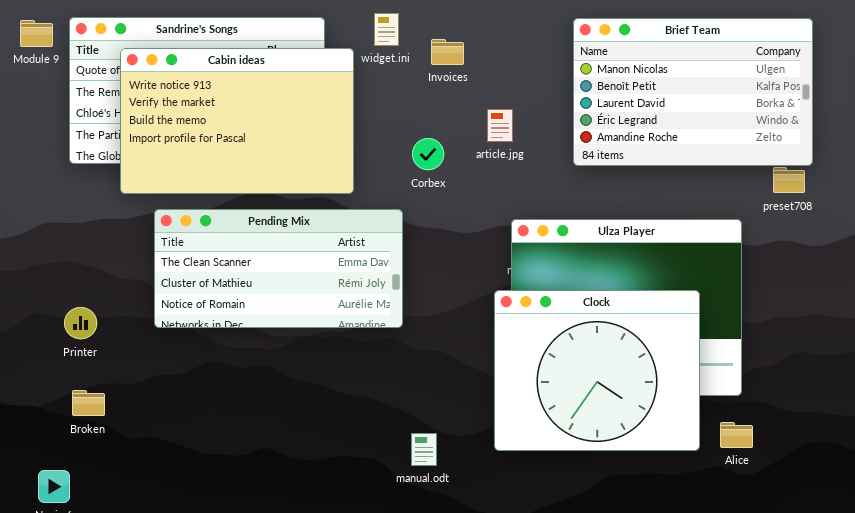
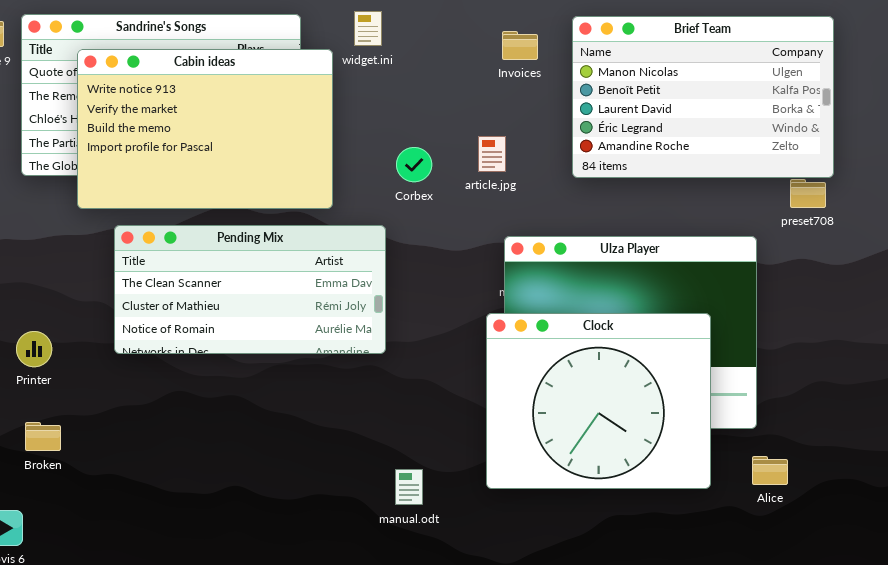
Invoices: [431,39,464,65] -> [502,31,538,60], moved
article.jpg: [487,109,513,142] -> [478,136,506,172], moved
Alice: [720,422,753,448] -> [752,456,788,485], moved

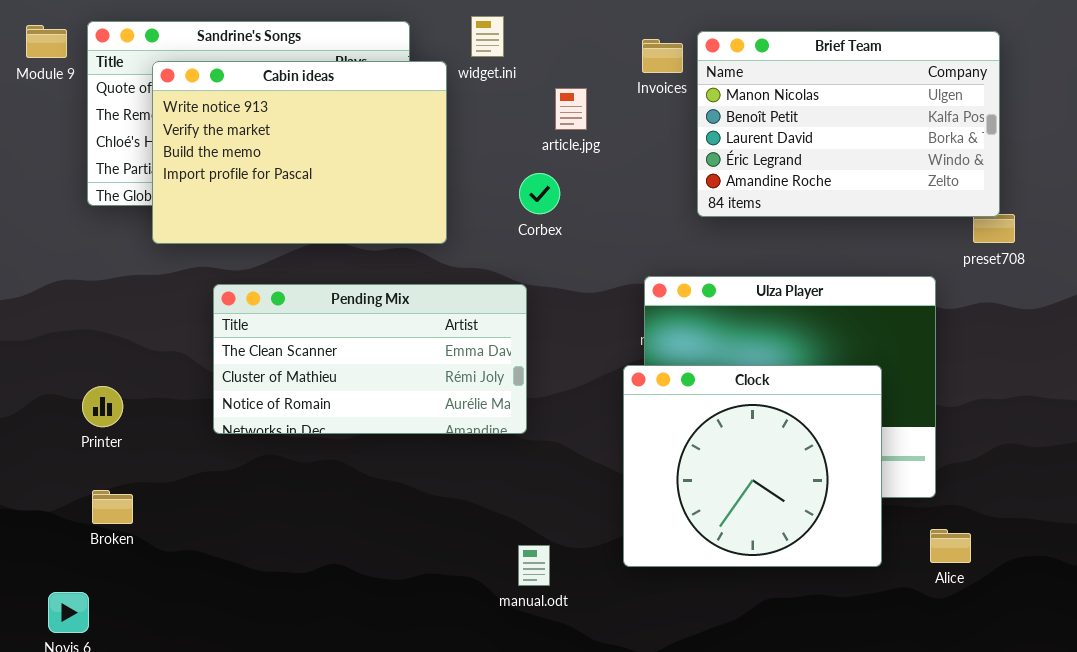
Brief Team: [572,16,834,178] -> [697,31,1000,217], moved
article.jpg: [478,136,506,172] -> [555,88,587,130], moved
Pending Mix: [114,225,386,354] -> [213,284,527,434], moved

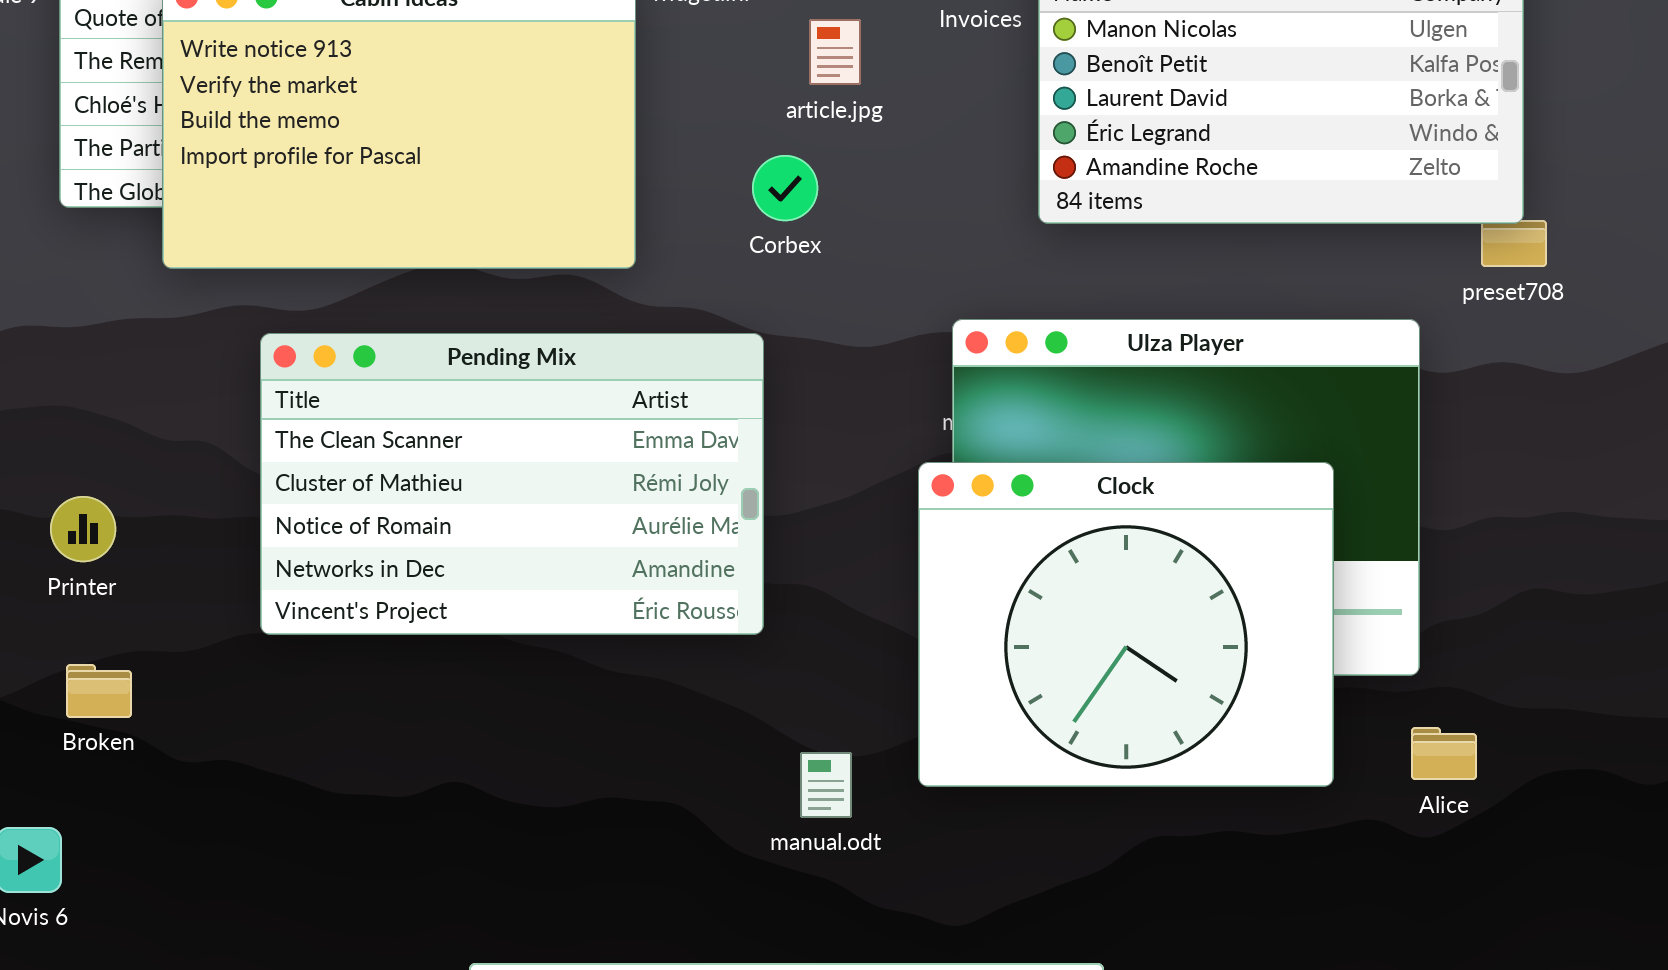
Pending Mix: [213,284,527,434] -> [260,333,764,635], resized
manual.odt: [518,545,550,586] -> [800,752,852,818], moved

